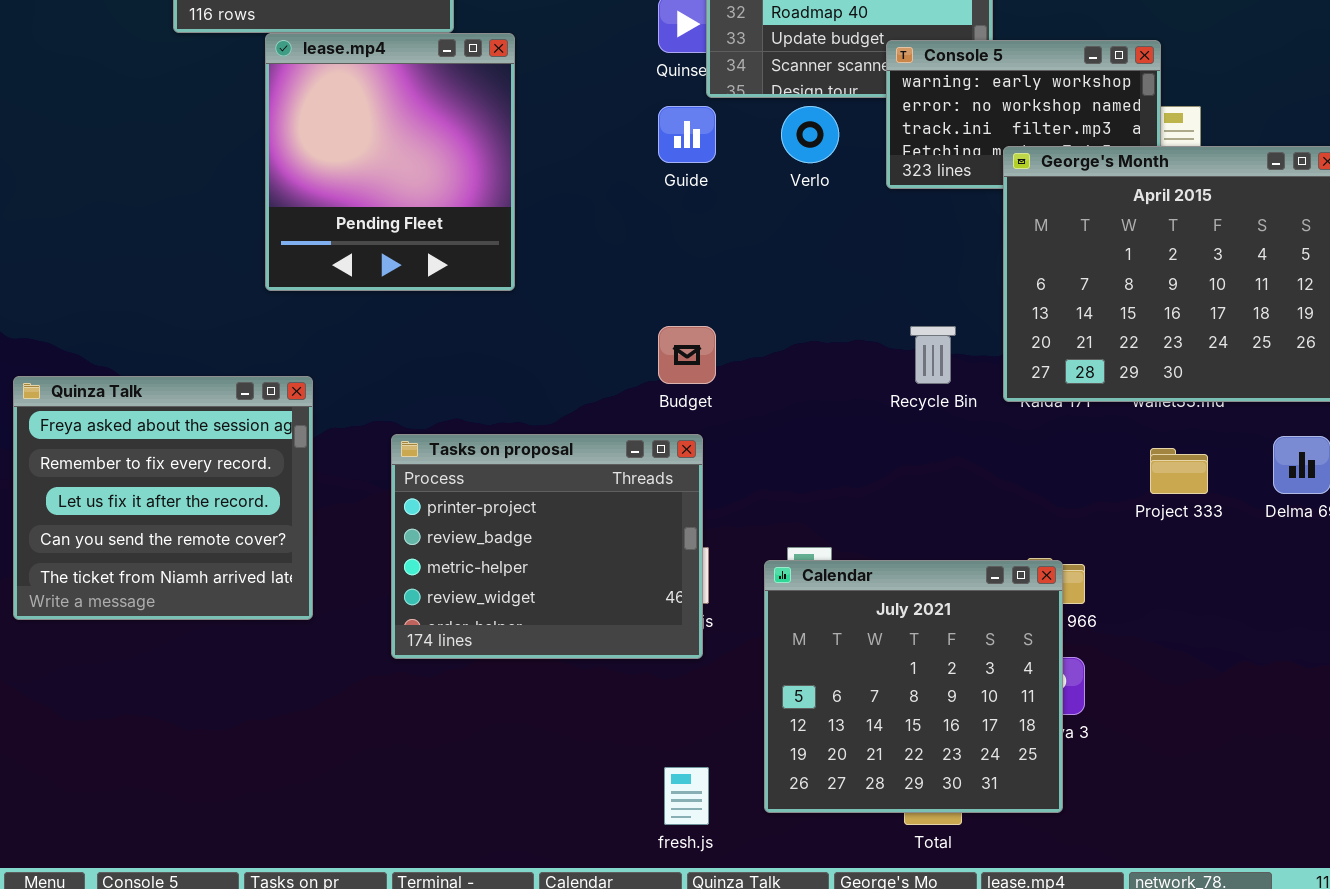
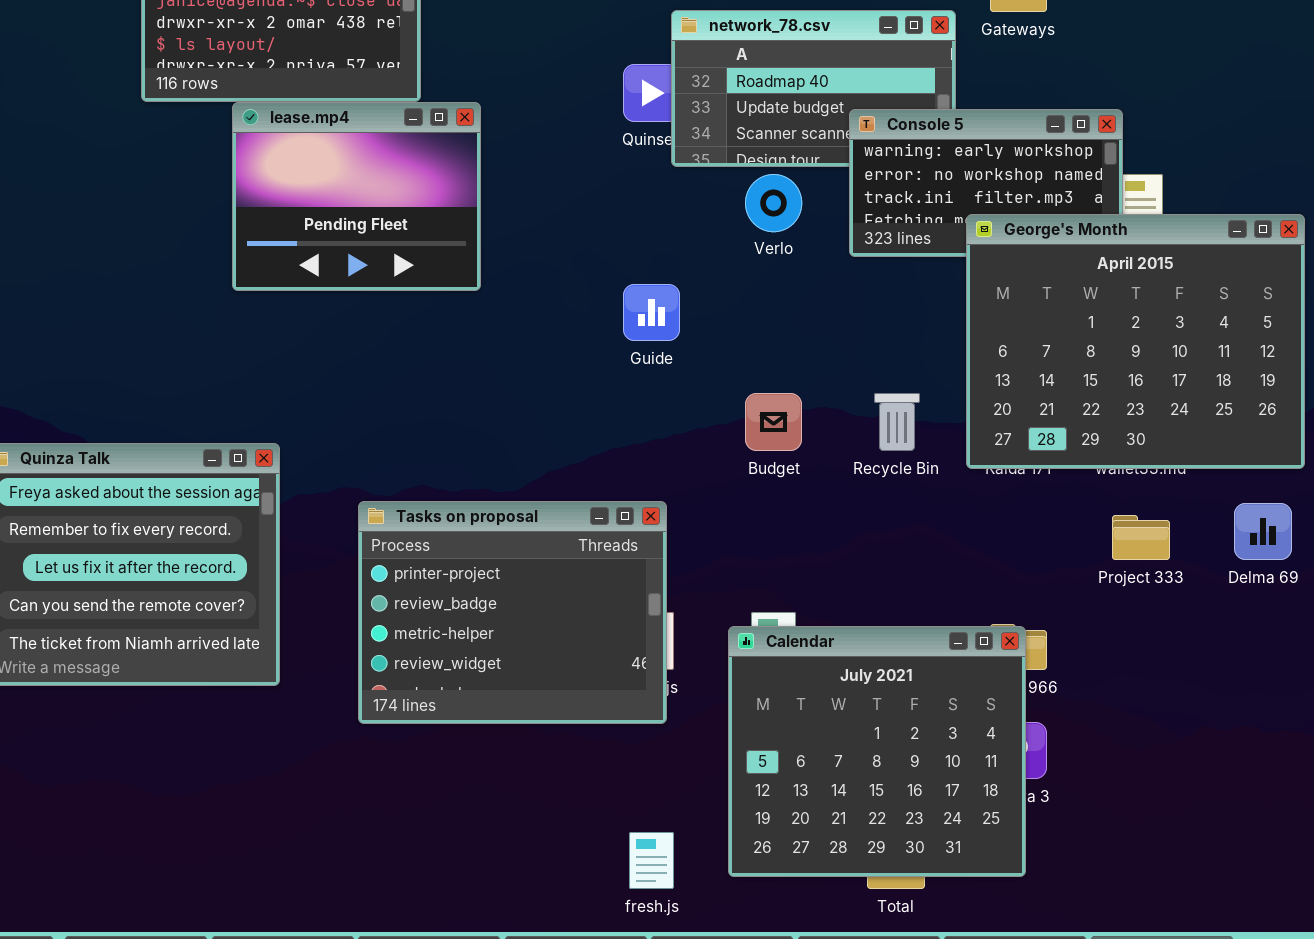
lease.mp4: [265,33,515,291] -> [232,102,481,291], resized
Guide: [658,106,716,163] -> [623,284,680,341], moved
Budget: [658,326,716,384] -> [745,393,802,451], moved

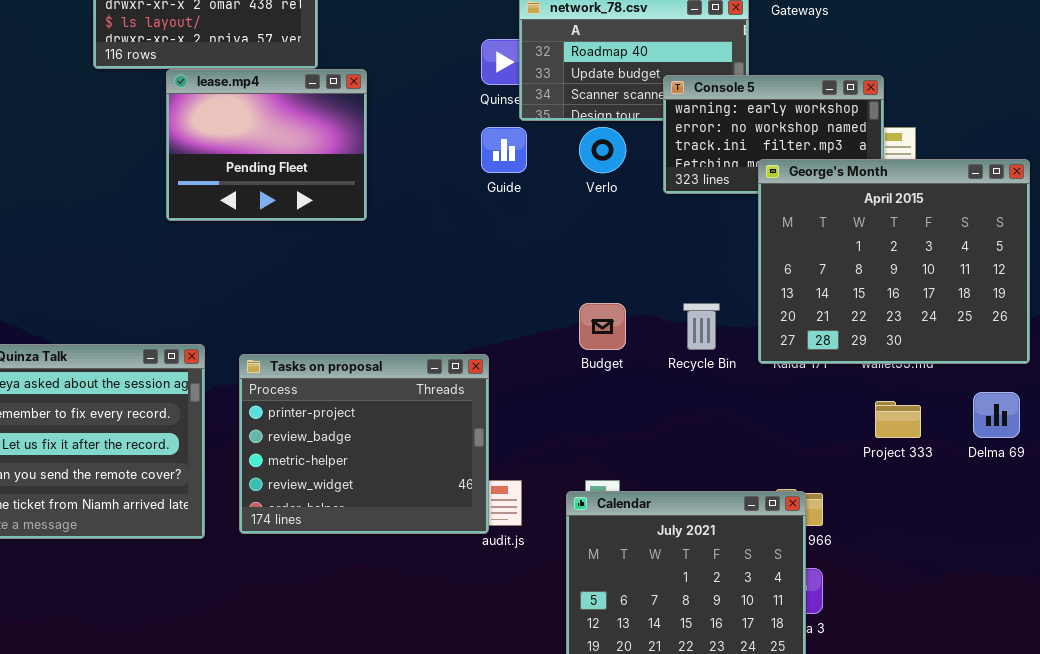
Guide: [623,284,680,341] -> [481,127,527,173], moved
Tasks on proposal: [358,501,667,724] -> [239,354,489,534], moved

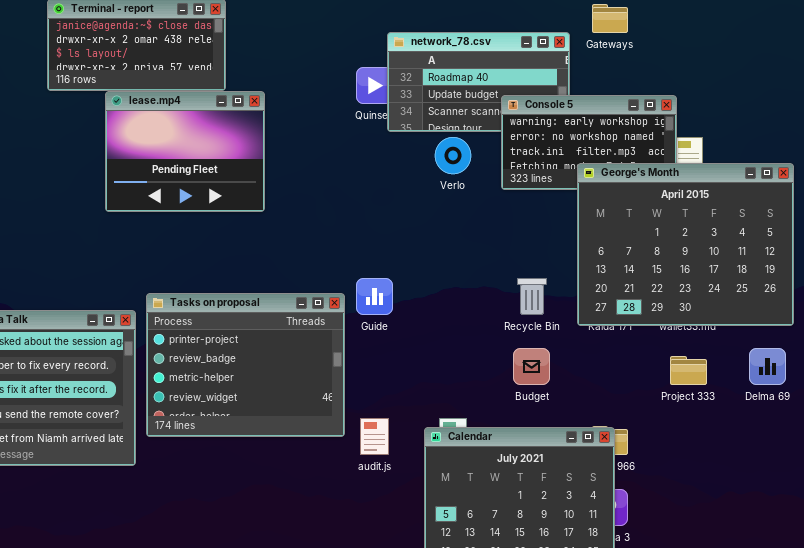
Guide: [481,127,527,173] -> [356,278,393,315], moved
Budget: [579,303,626,350] -> [513,348,550,385], moved
Tasks on proposal: [239,354,489,534] -> [146,293,345,437], moved

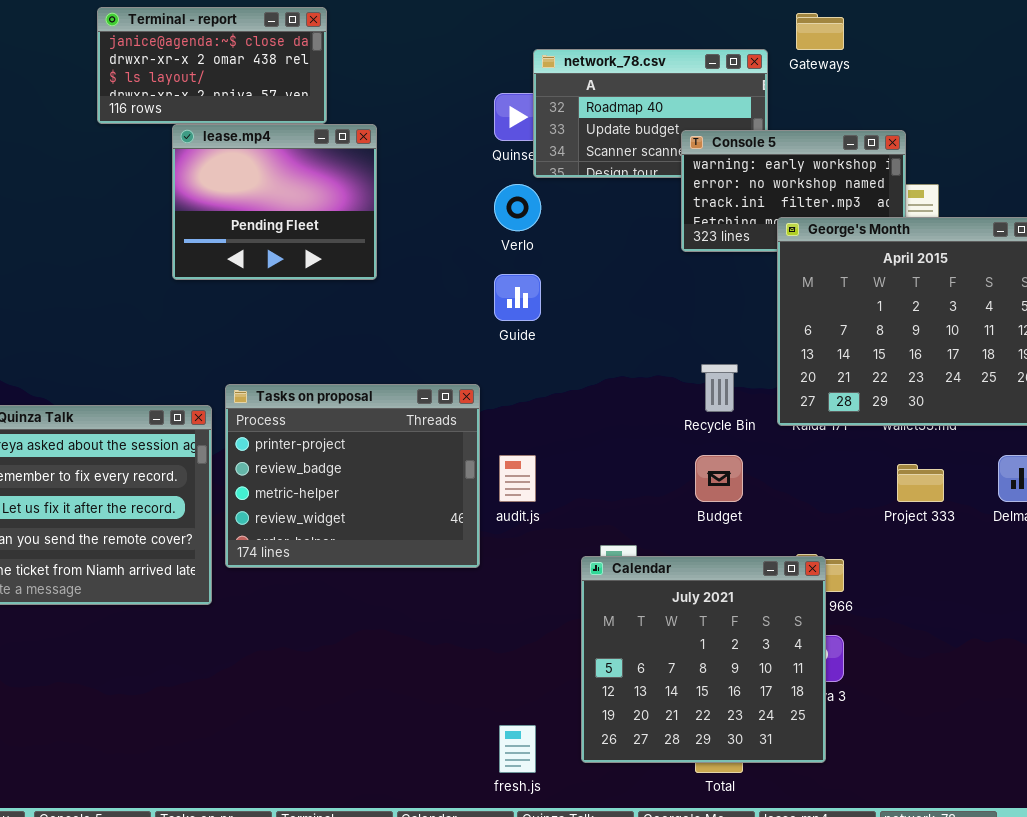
Verlo: [435,137,471,174] -> [494,184,541,231], moved
Guide: [356,278,393,315] -> [494,274,541,321], moved
audit.js: [360,418,389,455] -> [499,455,536,502], moved

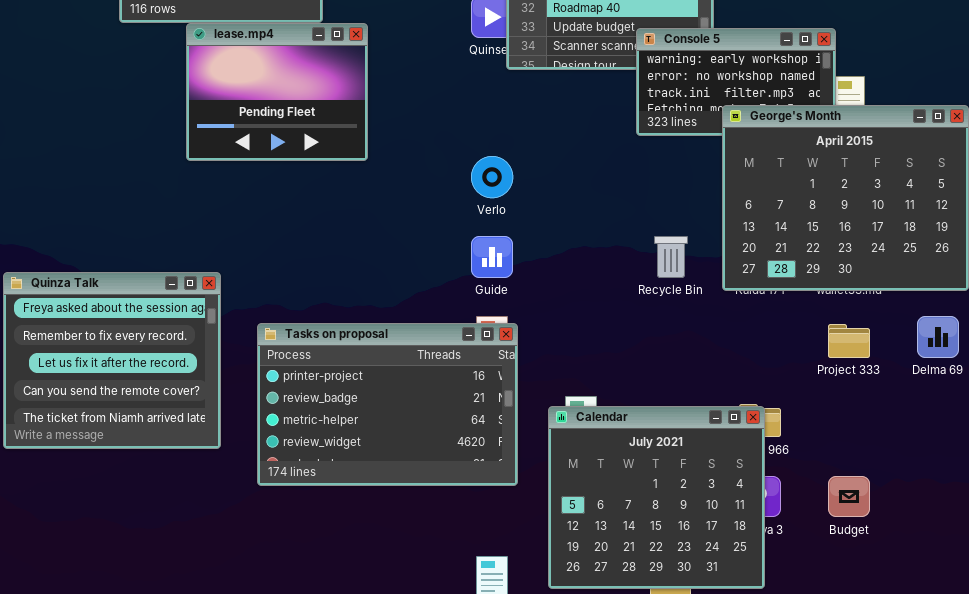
Verlo: [494,184,541,231] -> [471,156,513,198], moved
Guide: [494,274,541,321] -> [471,236,513,278], moved
Tasks on proposal: [225,384,480,568] -> [257,323,518,486], moved, resized
Budget: [695,455,743,502] -> [828,476,870,517], moved

